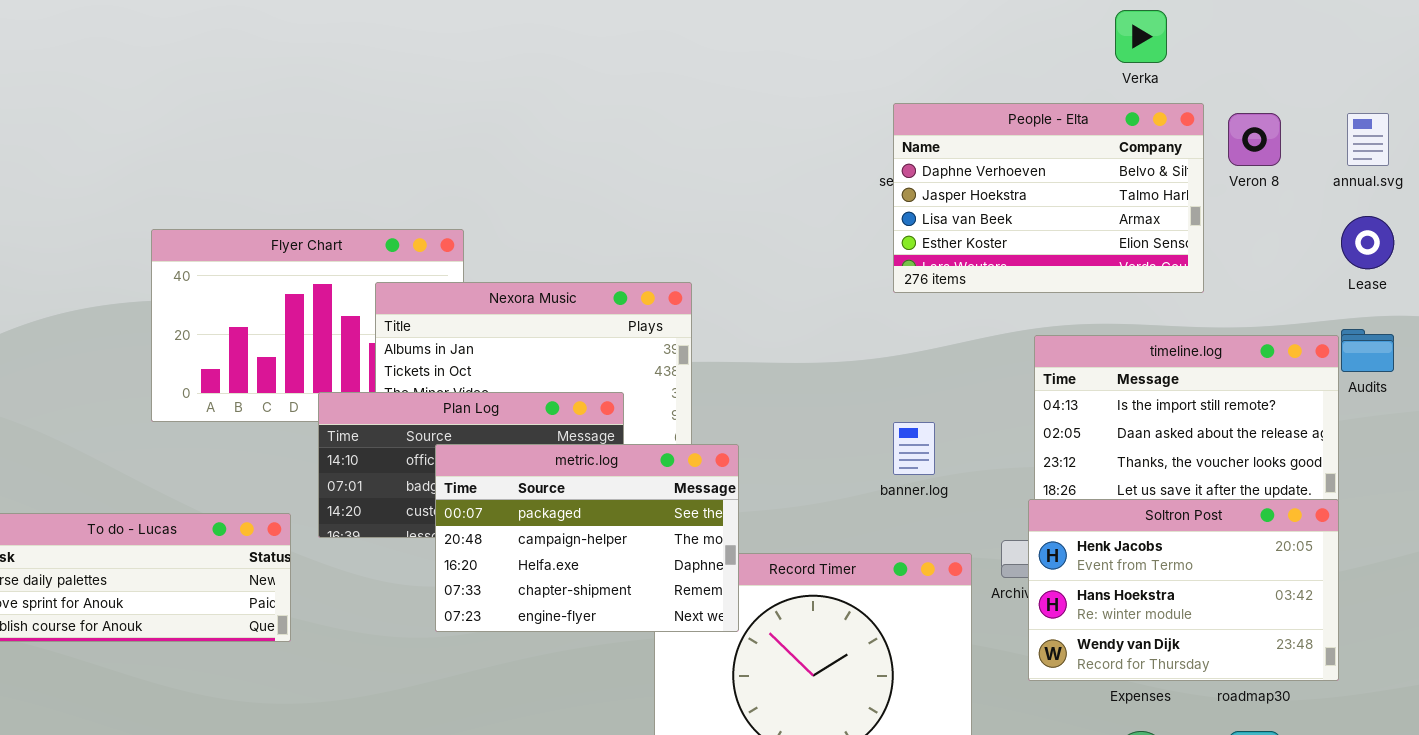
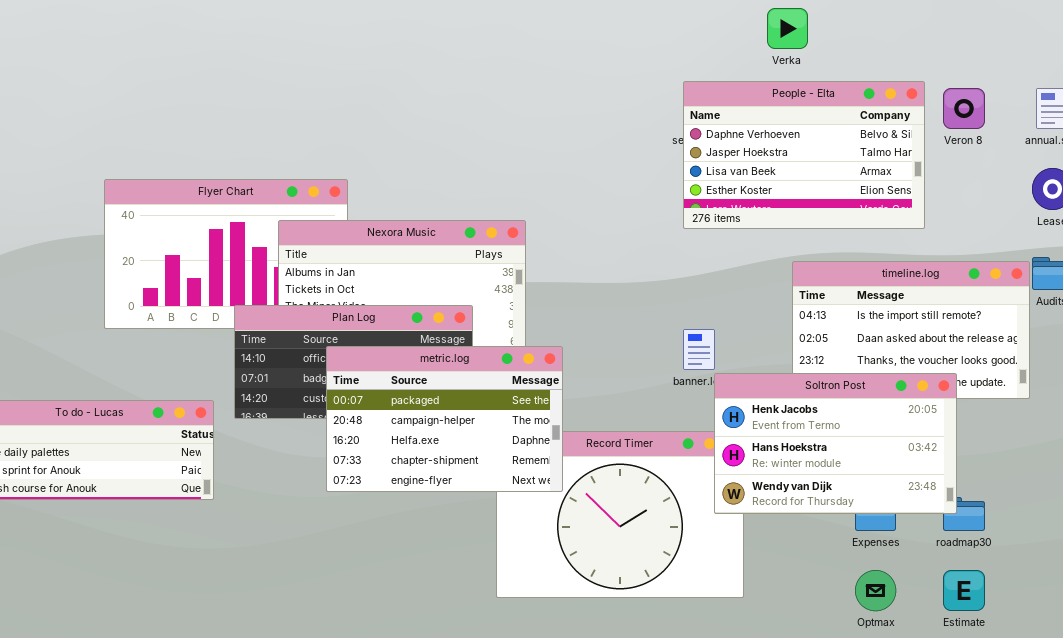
Verka: [1115,10,1167,63] -> [767,8,808,49], moved
Soltron Post: [1028,499,1339,681] -> [714,373,957,514], moved

